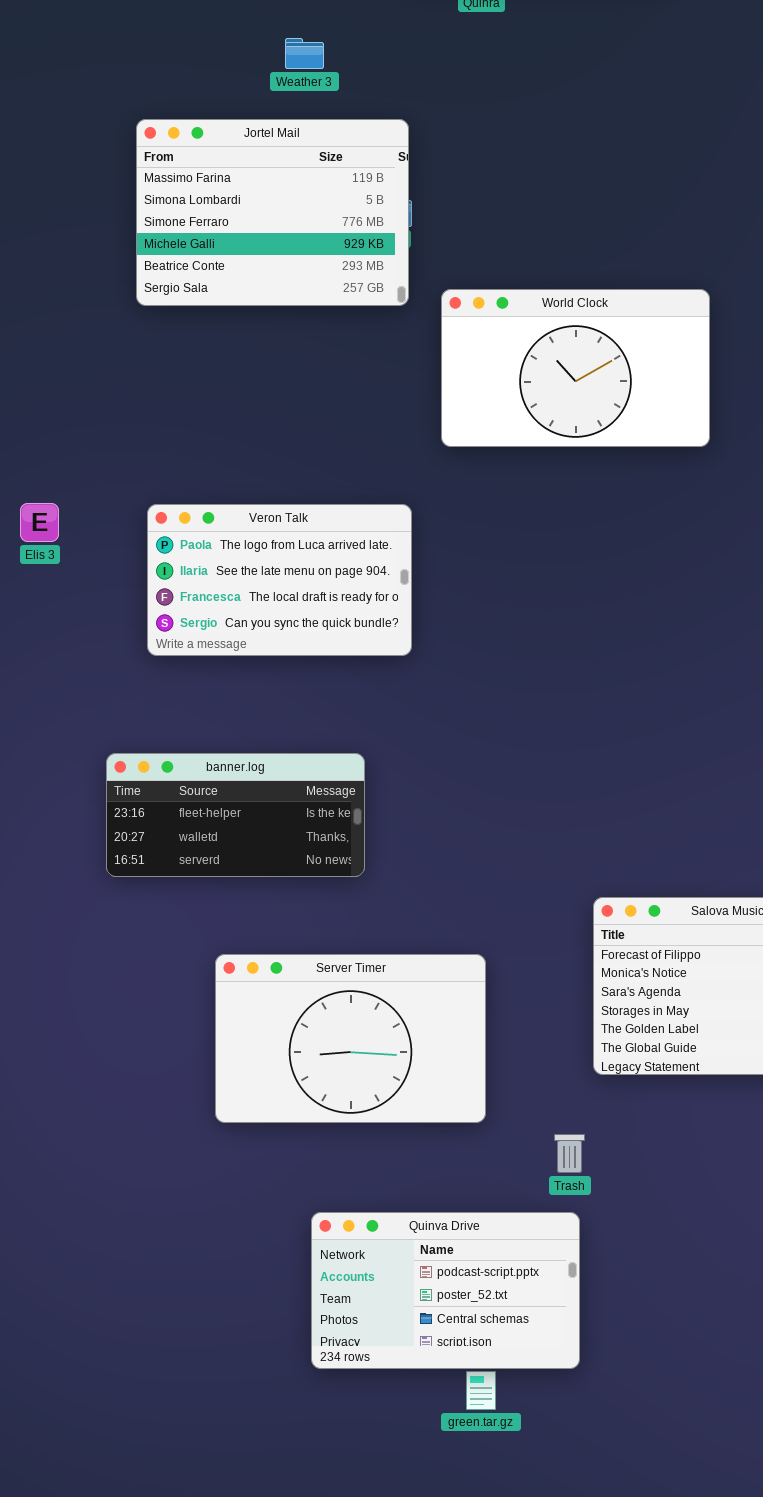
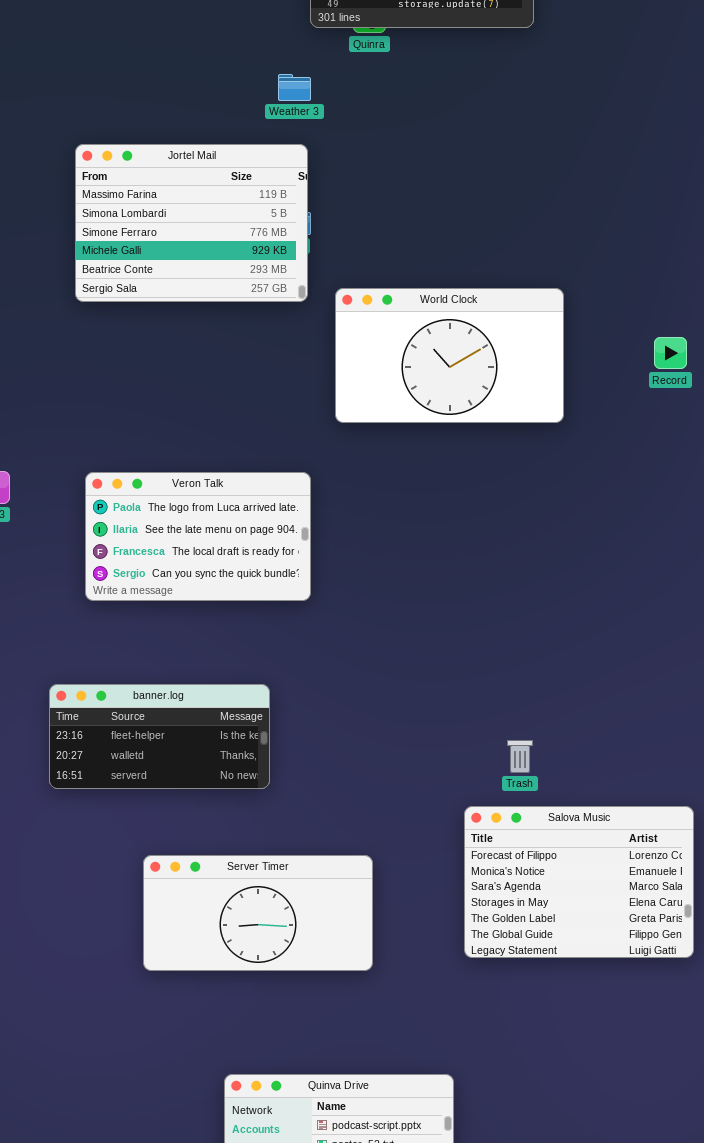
Weather 3: [285,38,324,69] -> [278,74,311,101], moved
Server Timer: [215,954,486,1123] -> [143,855,373,971], resized
Trash: [554,1134,585,1173] -> [507,740,533,773], moved

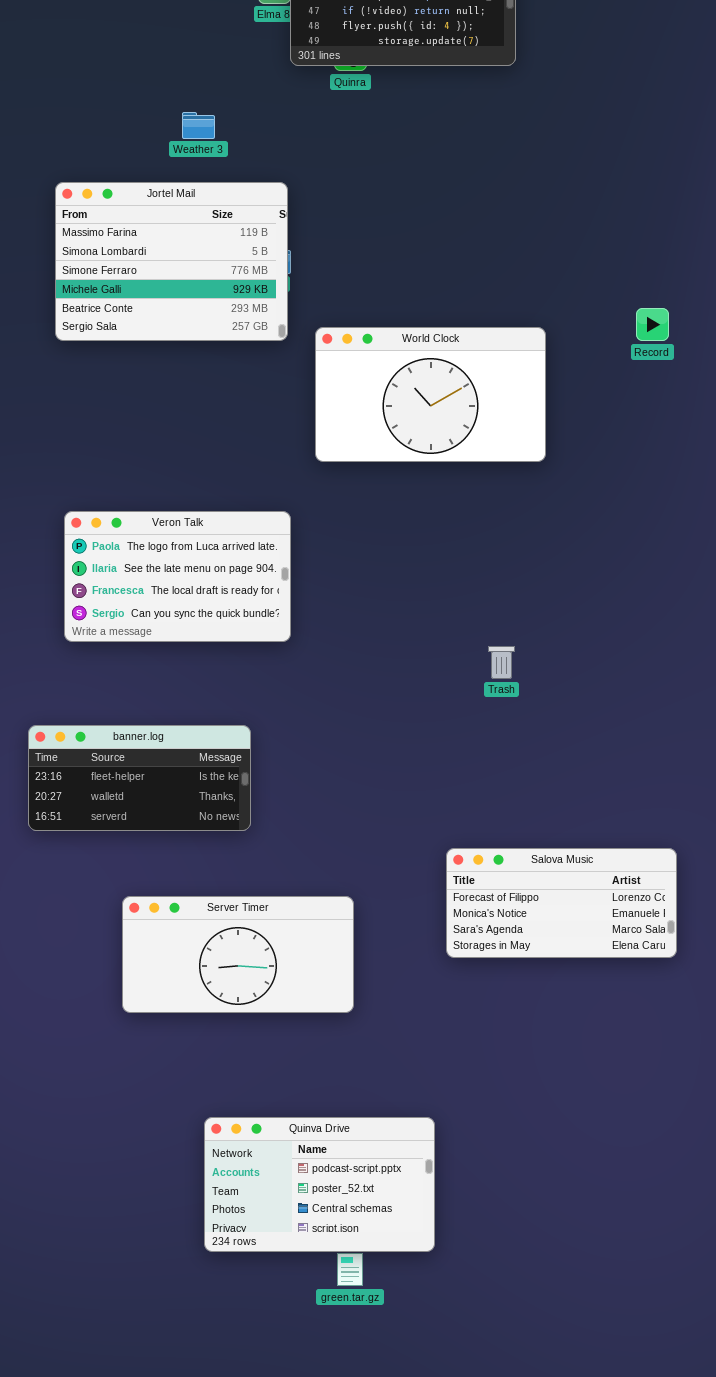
Weather 3: [278,74,311,101] -> [182,112,215,139], moved
Record: [654,337,687,369] -> [636,308,669,341], moved
Trash: [507,740,533,773] -> [488,646,515,679], moved
Salova Music: [464,806,694,958] -> [446,848,677,958], resized

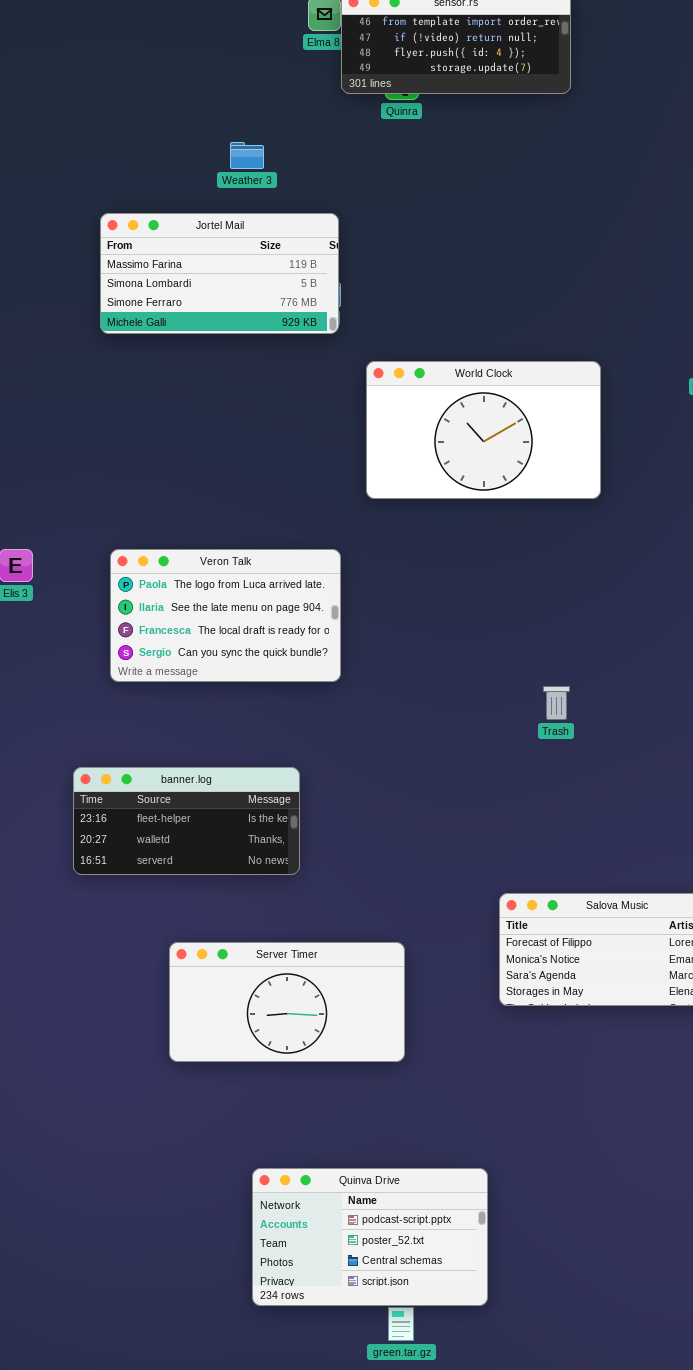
Jortel Mail: [55,182,288,341] -> [100,213,339,334], resized

